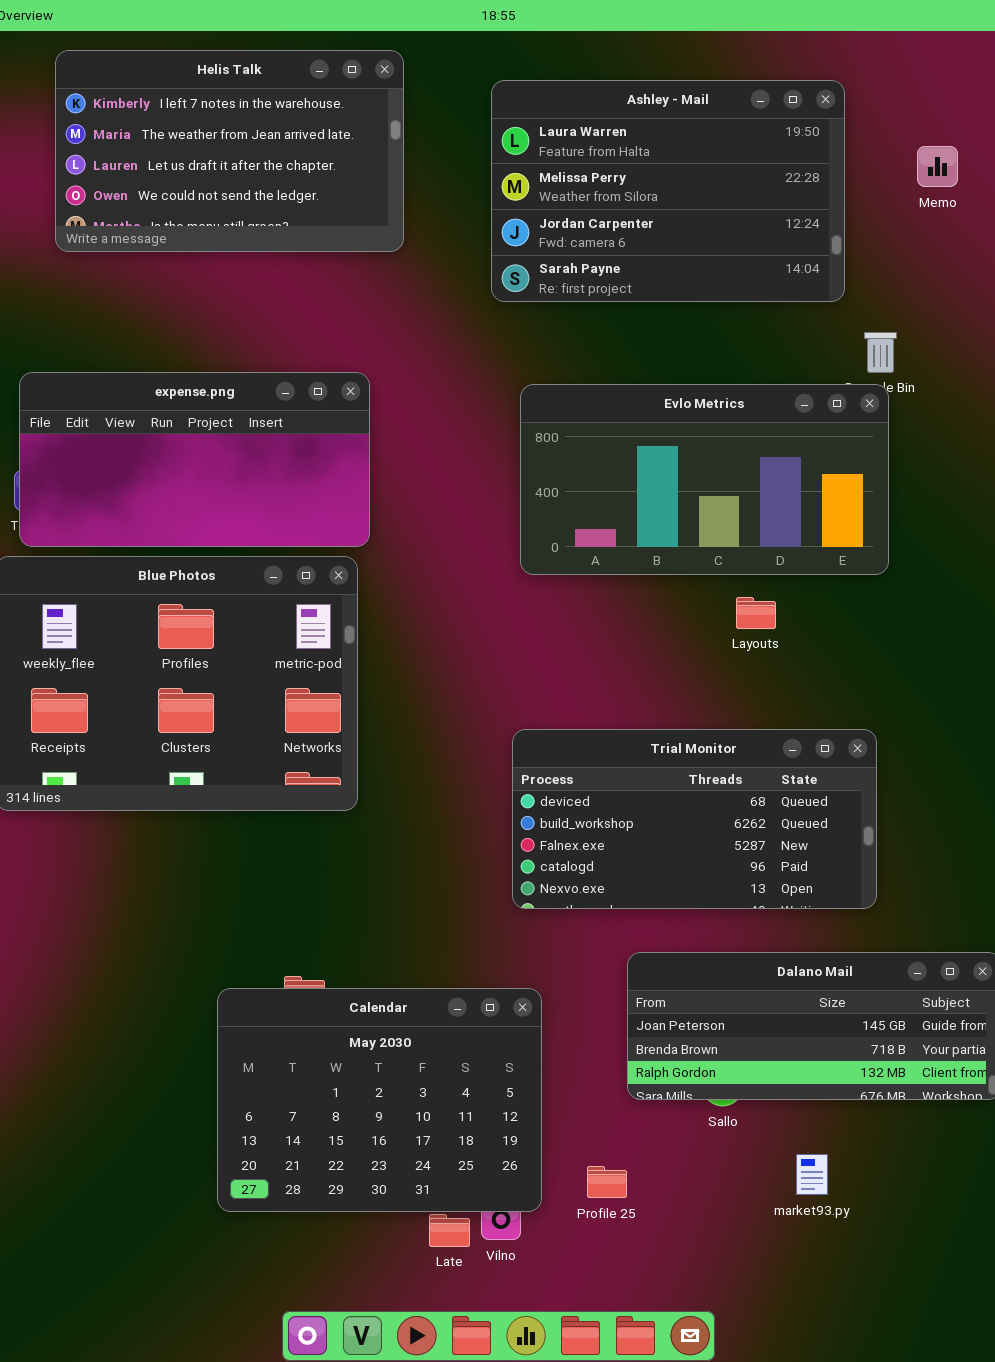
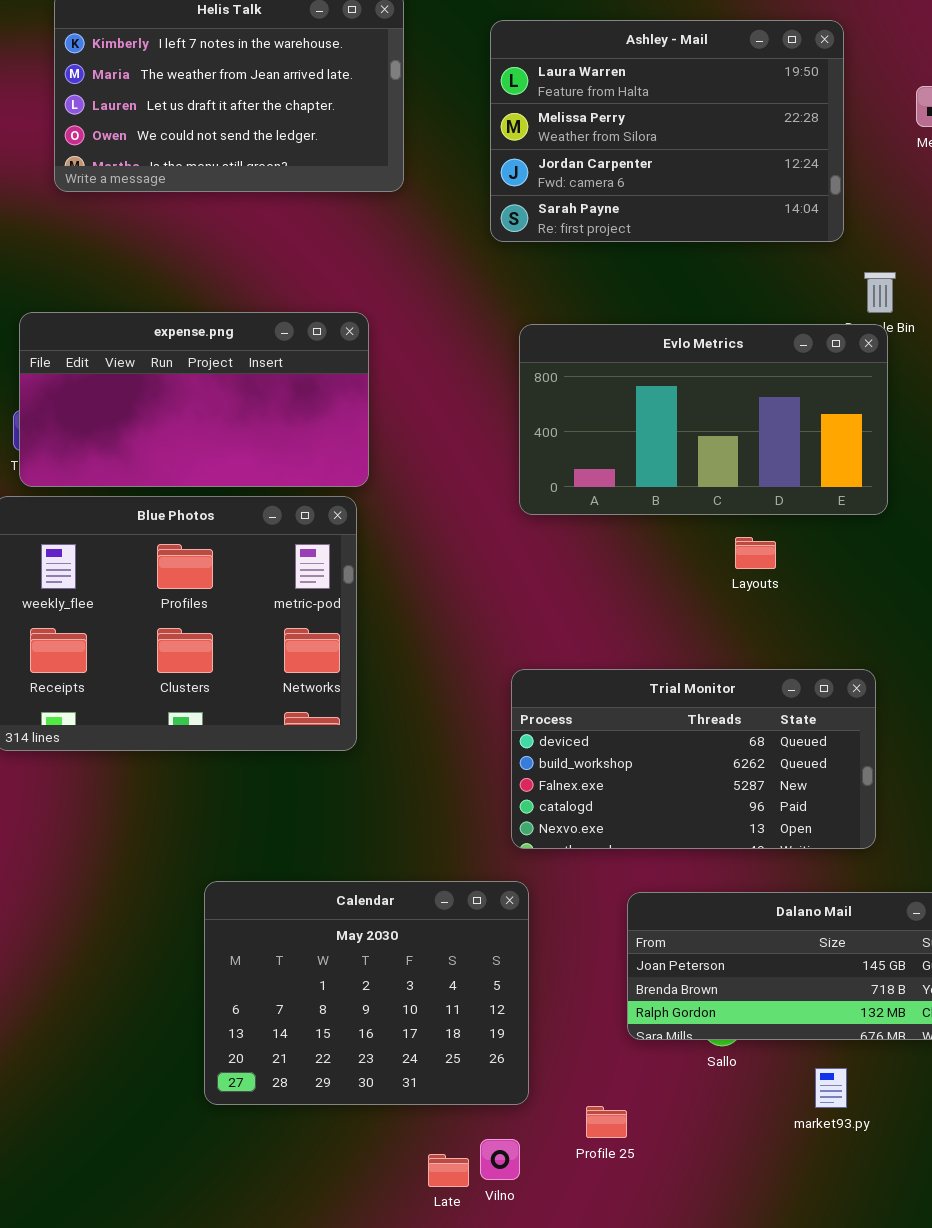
Calendar: [217,988,542,1212] -> [204,881,529,1105], moved
market93.py: [796,1154,828,1195] -> [815,1068,847,1108], moved

